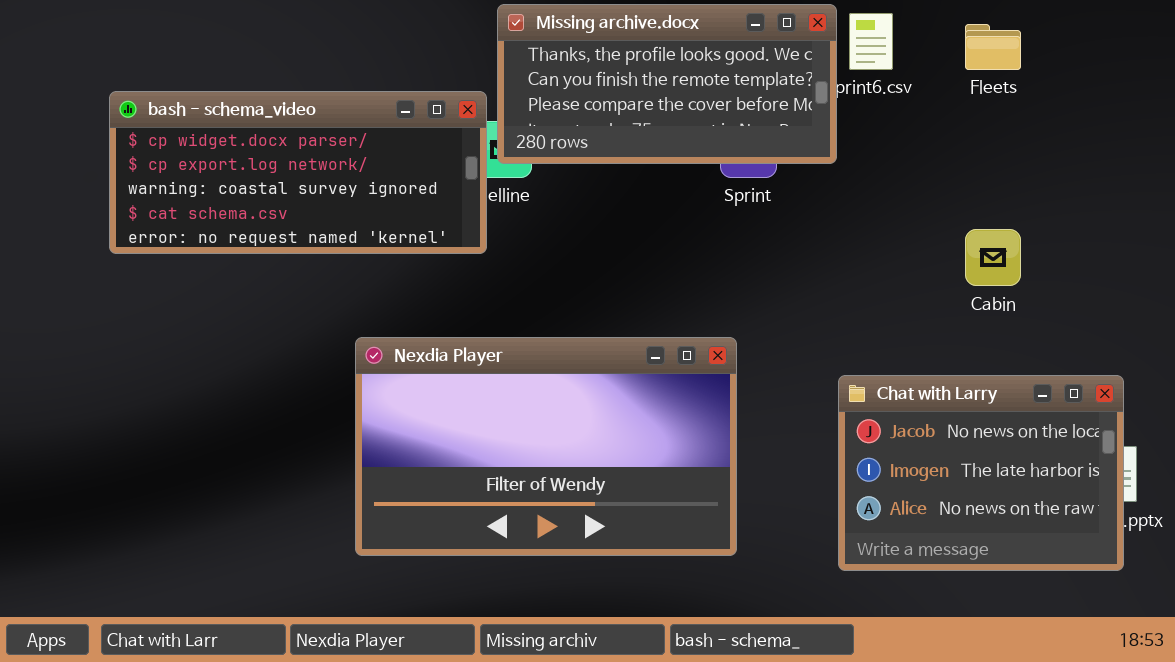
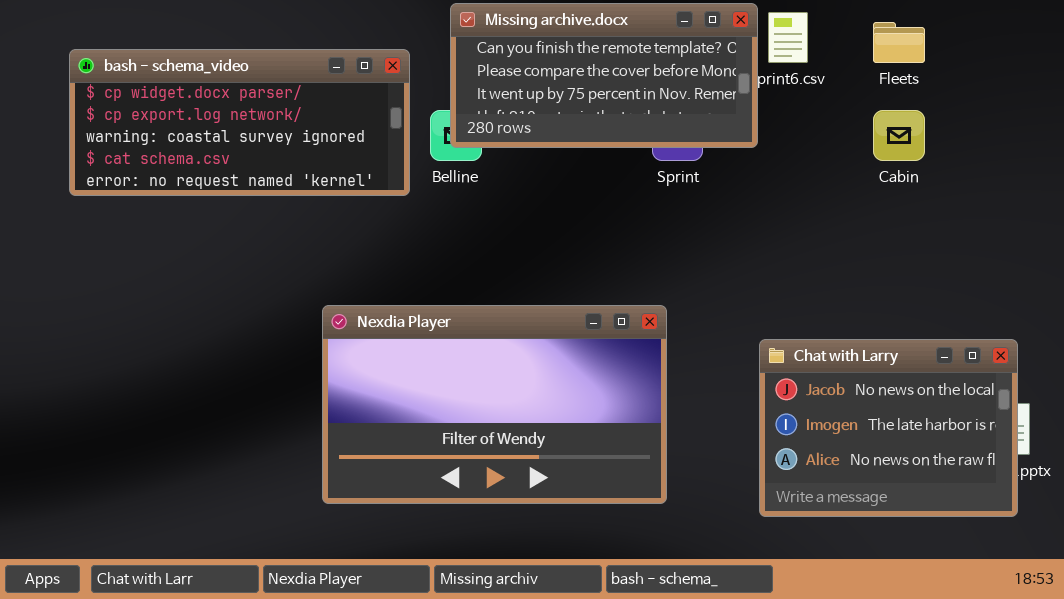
Missing archive.docx: [497,4,837,164] -> [450,3,758,148], scrolled down 1 row
bash - schema_video: [109,91,487,254] -> [69,49,410,196], moved
Cabin: [965,229,1021,286] -> [873,110,925,161], moved

